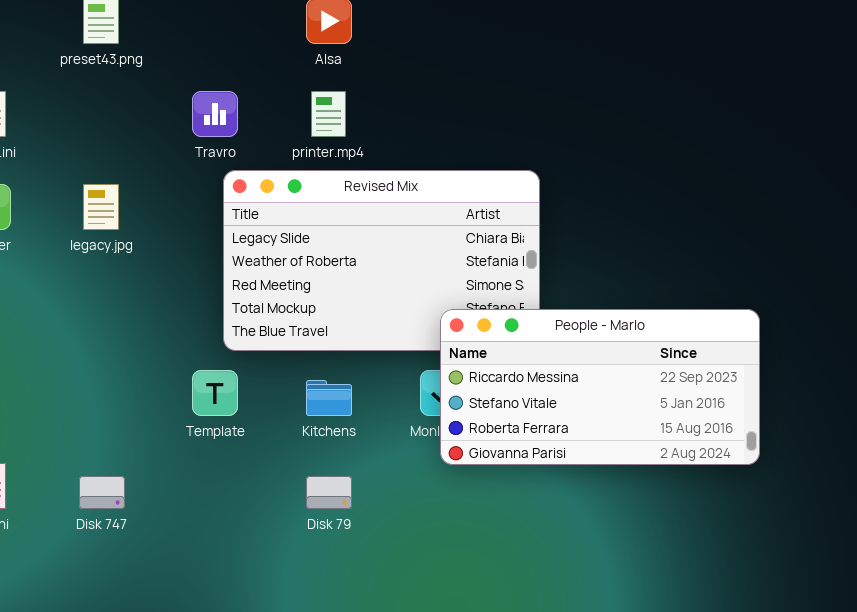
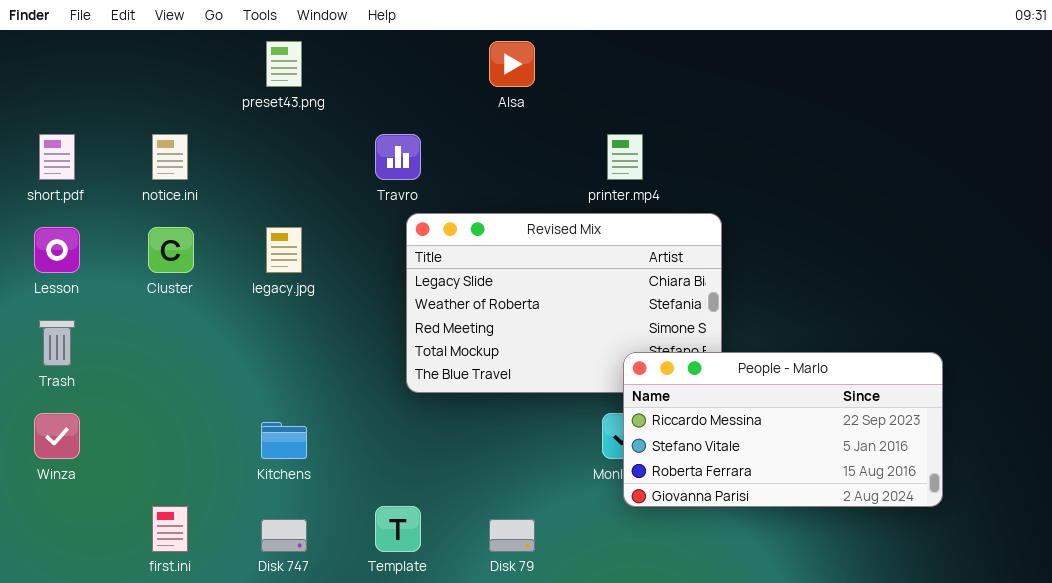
printer.mp4: [311,91,346,137] -> [607,134,643,180], moved
Template: [192,370,238,416] -> [375,506,421,552], moved
Kitchens: [306,380,352,416] -> [261,422,307,459], moved

